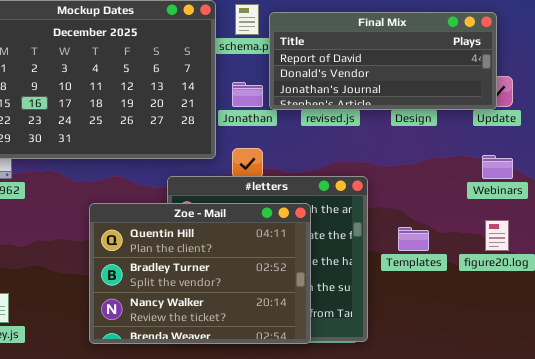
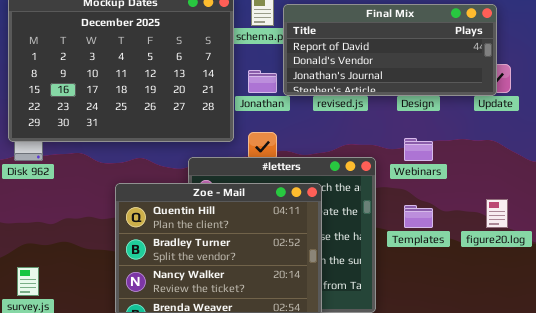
Webinars: [482,155,513,179] -> [404,138,433,161], moved

